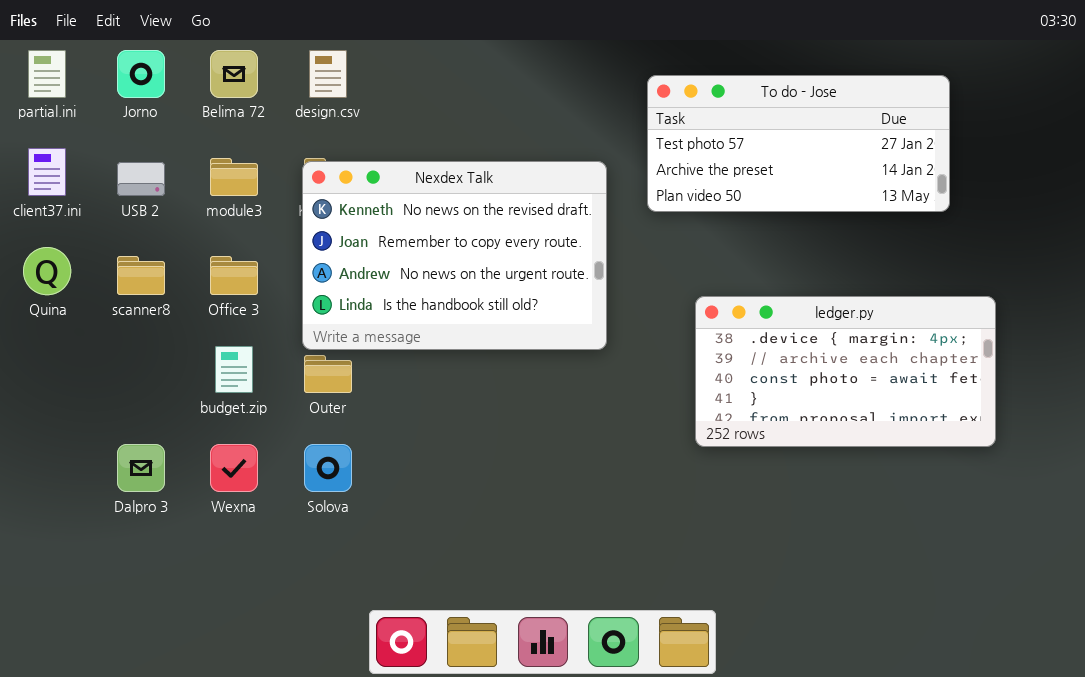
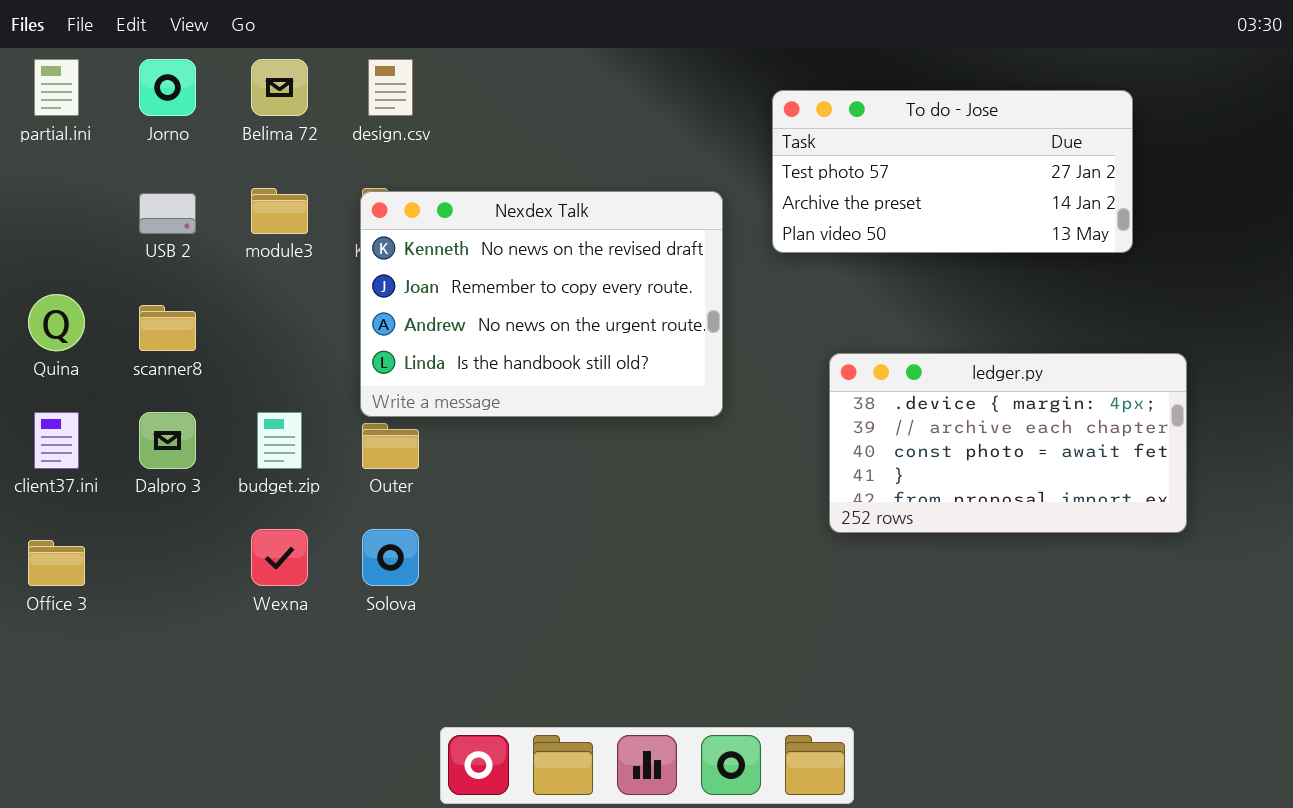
client37.ini: [28,148,66,196] -> [34,412,79,469], moved
Office 3: [210,256,258,295] -> [28,540,85,586], moved
Dalpro 3: [117,444,165,492] -> [139,412,196,469], moved

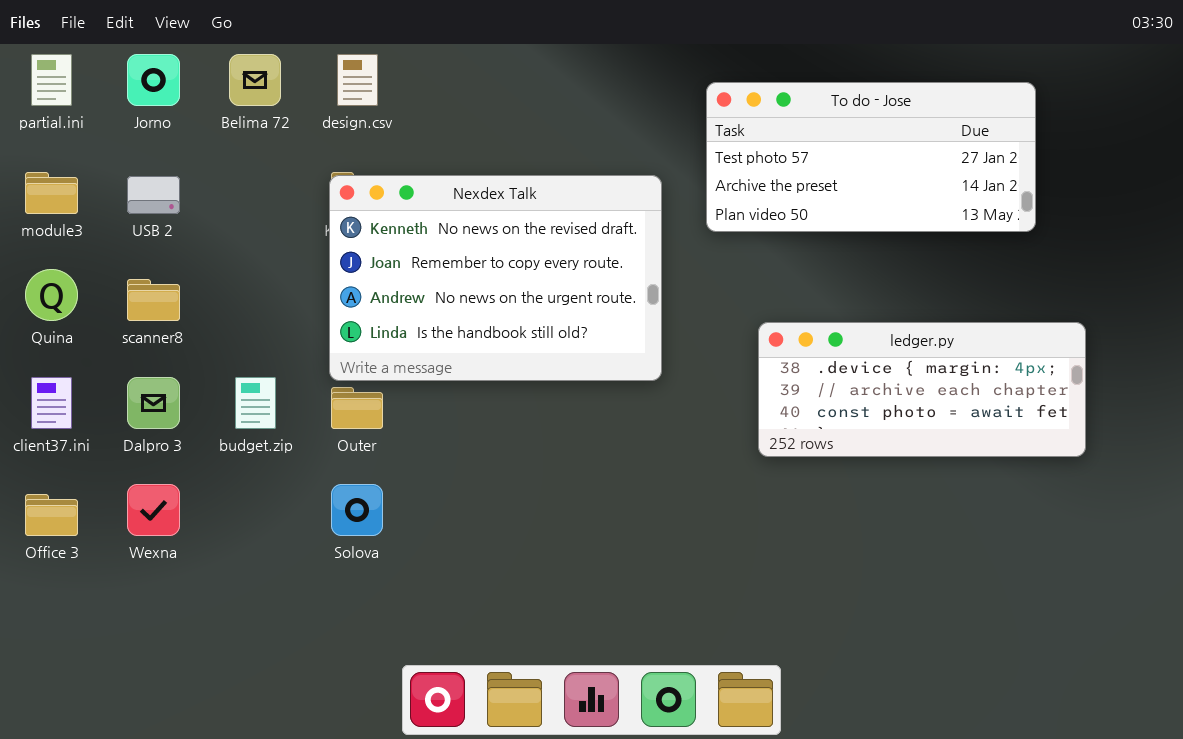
module3: [251,188,308,234] -> [25,172,78,214], moved
ledger.py: [829,353,1187,533] -> [758,322,1086,457], resized
Wexna: [251,529,308,586] -> [127,484,180,536], moved

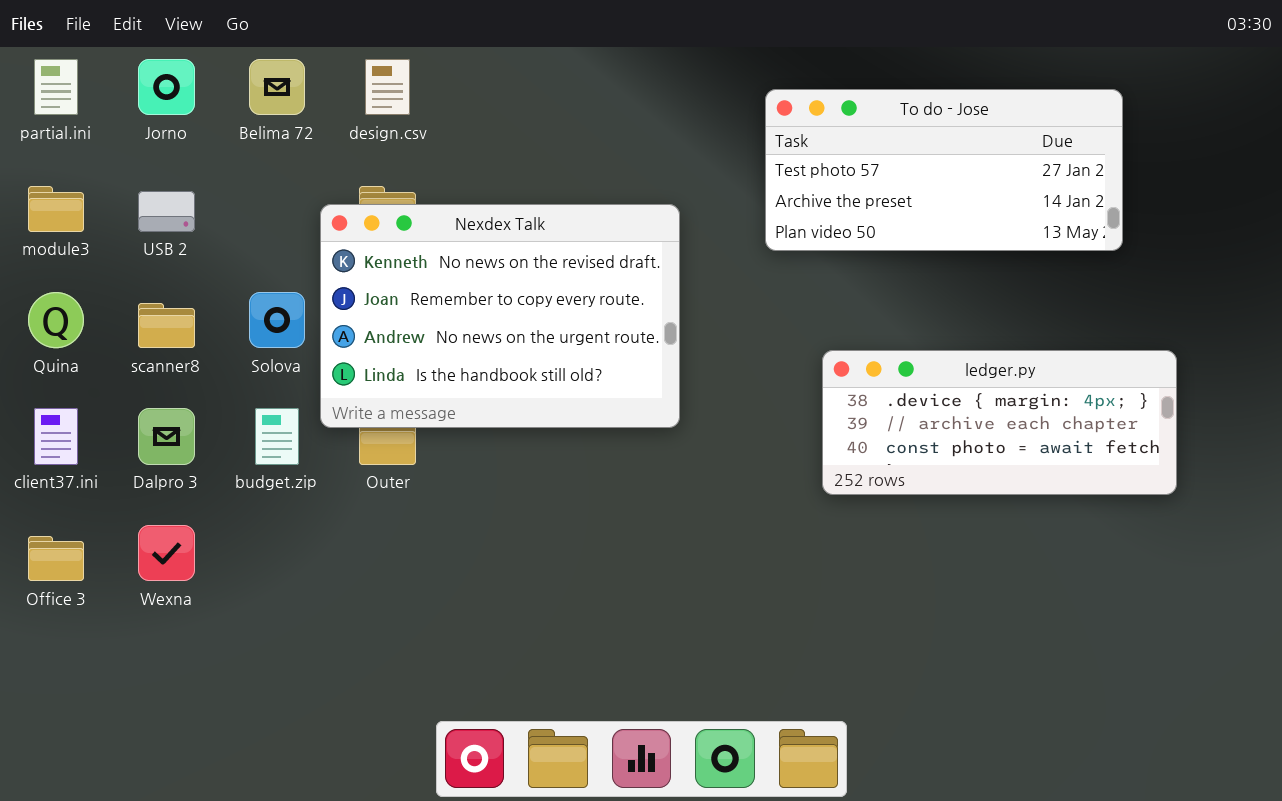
Nexdex Talk: [329,175,662,381] -> [320,204,680,428], moved
Solova: [331,484,383,536] -> [249,292,305,348], moved

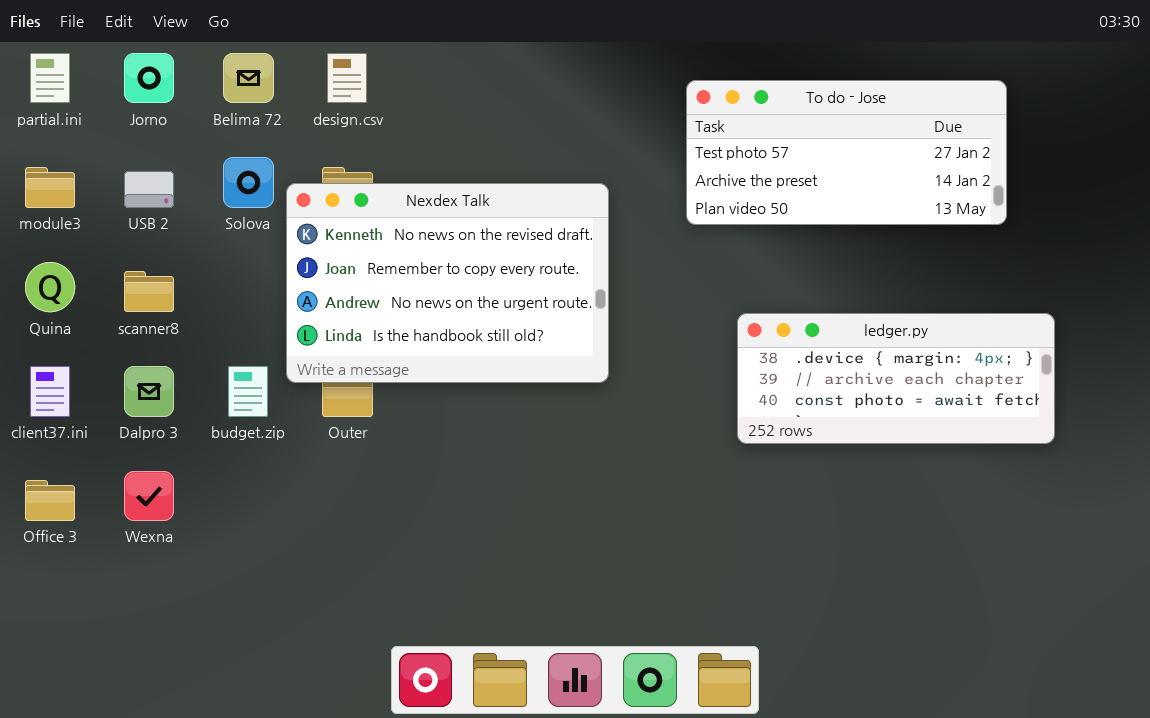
Solova: [249,292,305,348] -> [223,157,274,208], moved

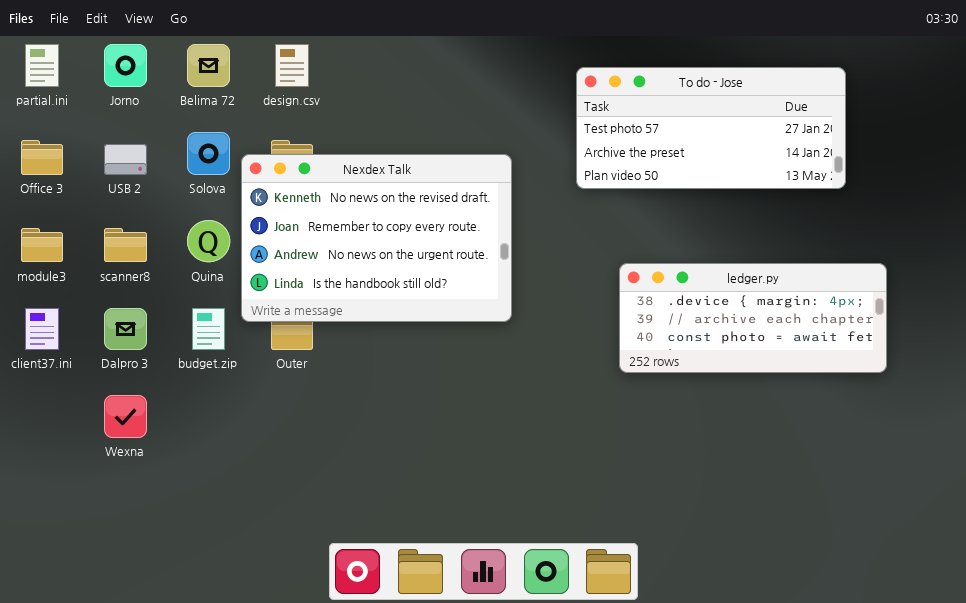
module3: [25,167,75,208] -> [21,228,63,262], moved
Quina: [25,262,75,312] -> [187,220,230,262], moved
Office 3: [25,480,75,521] -> [21,140,63,175], moved

